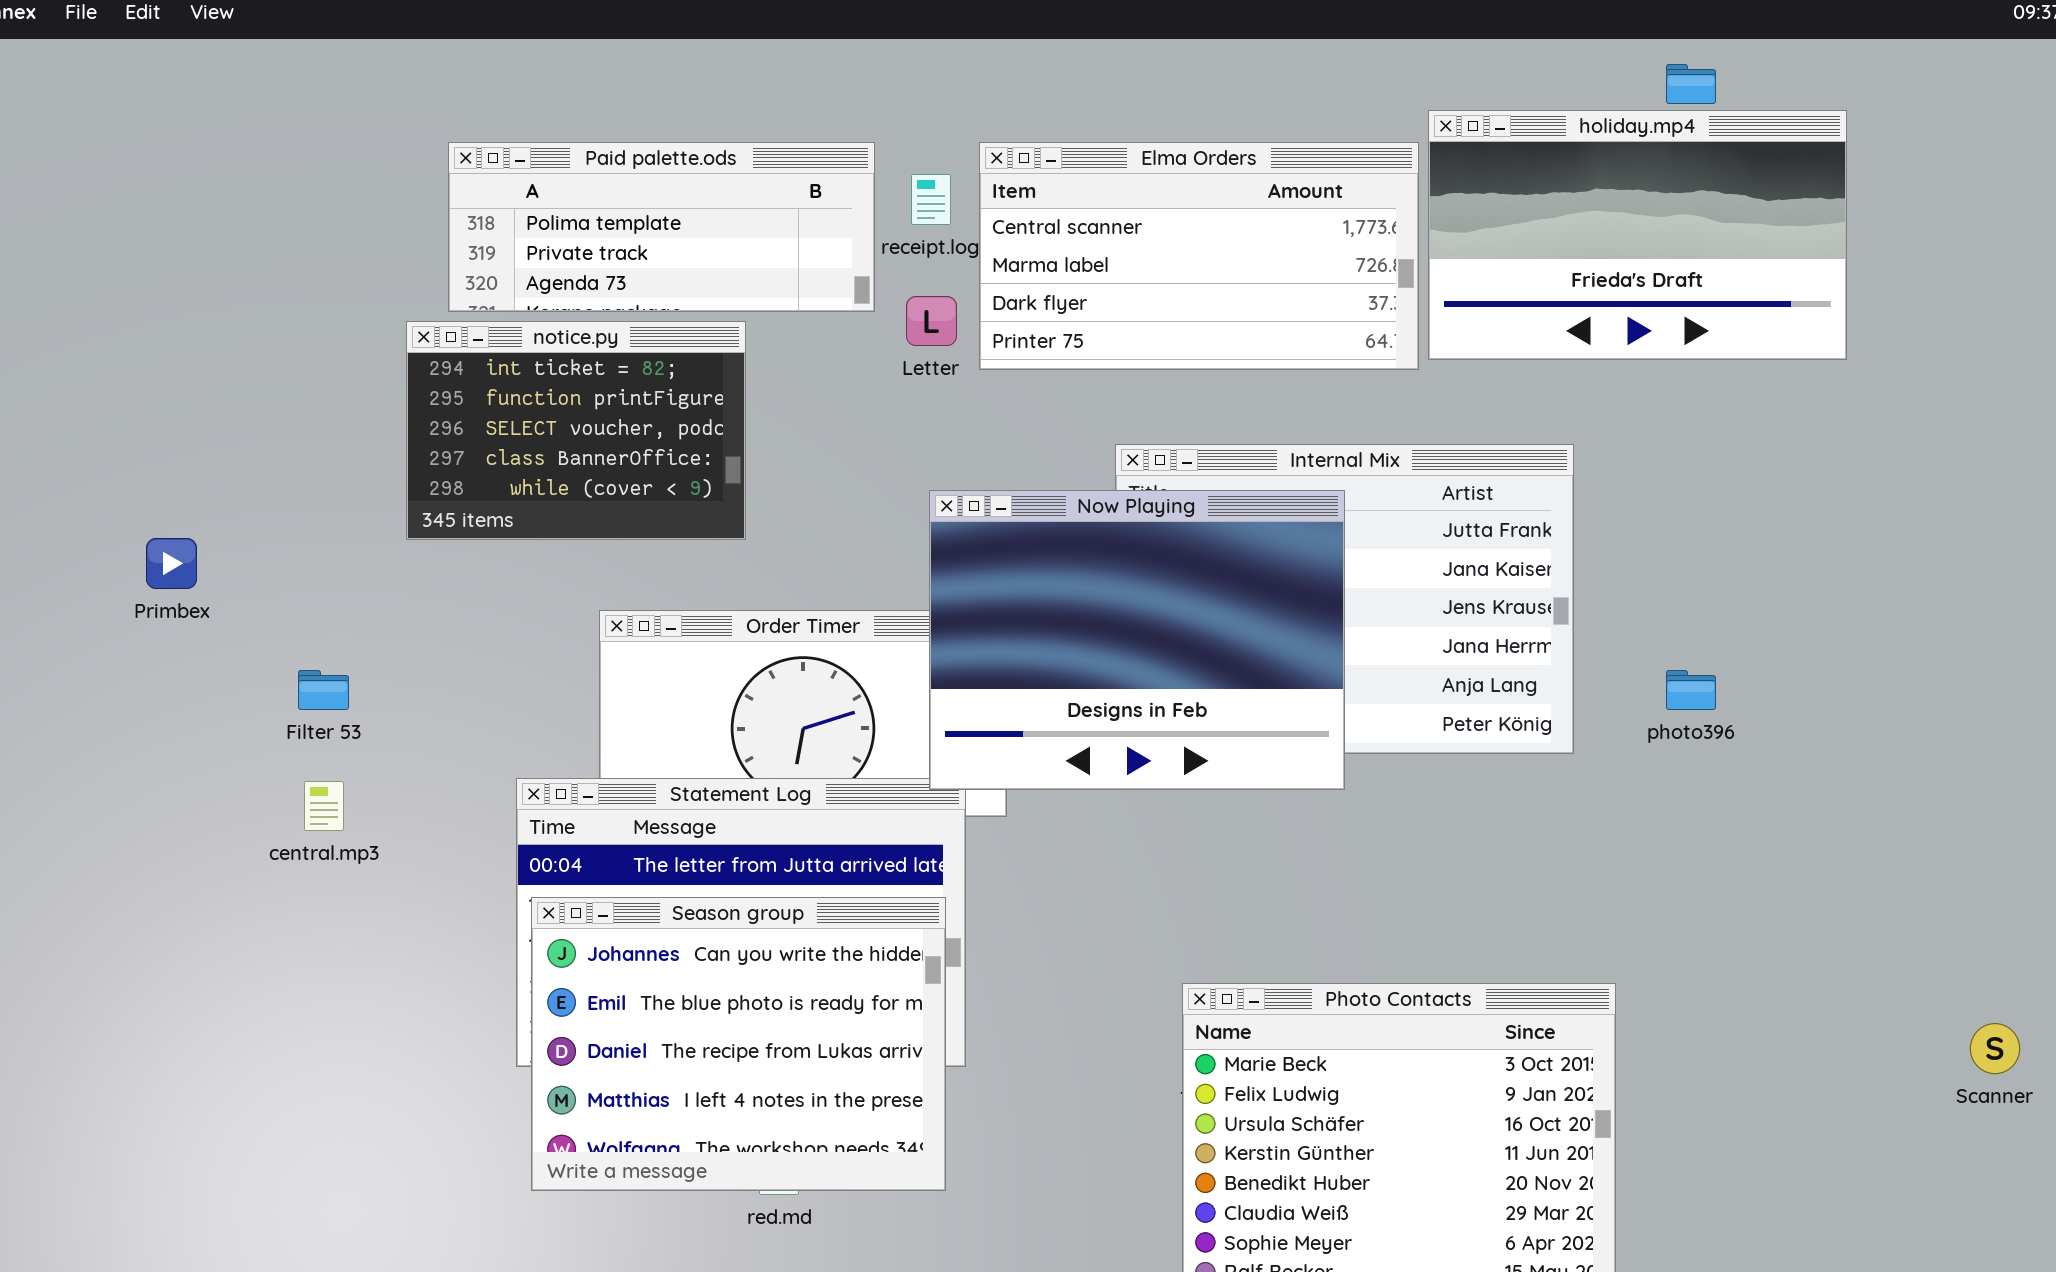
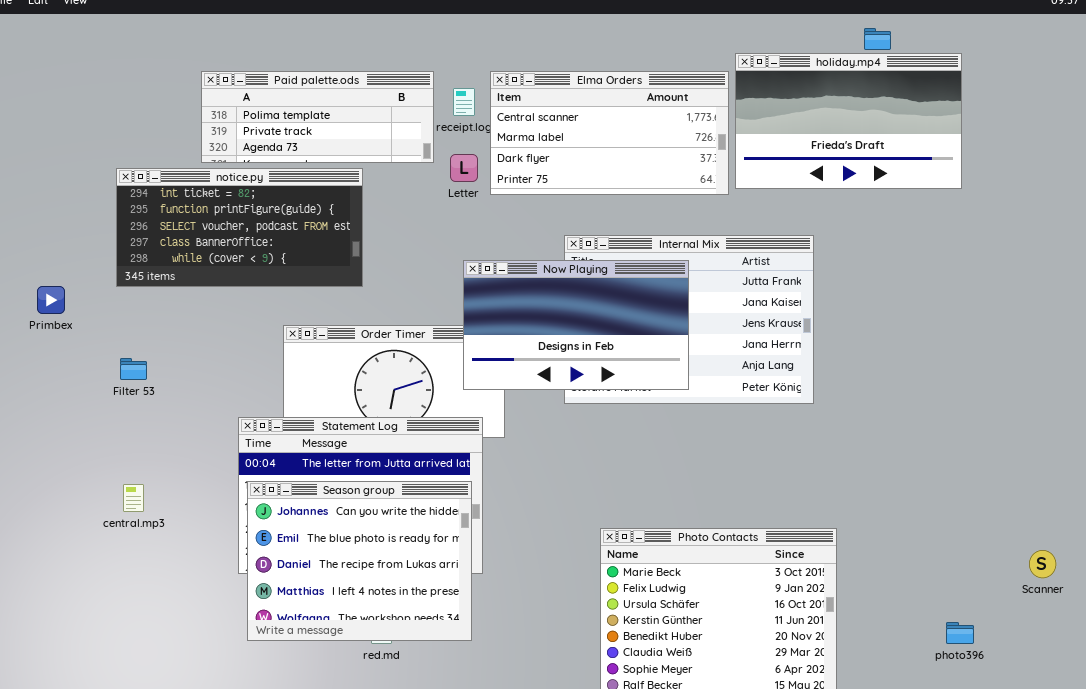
notice.py: [406,321,746,540] -> [116,168,363,287], resized
Now Playing: [929,490,1345,790] -> [463,260,689,390], resized
photo396: [1666,670,1716,710] -> [946,622,974,644], moved
central.mp3: [304,781,344,831] -> [123,484,144,512], moved

